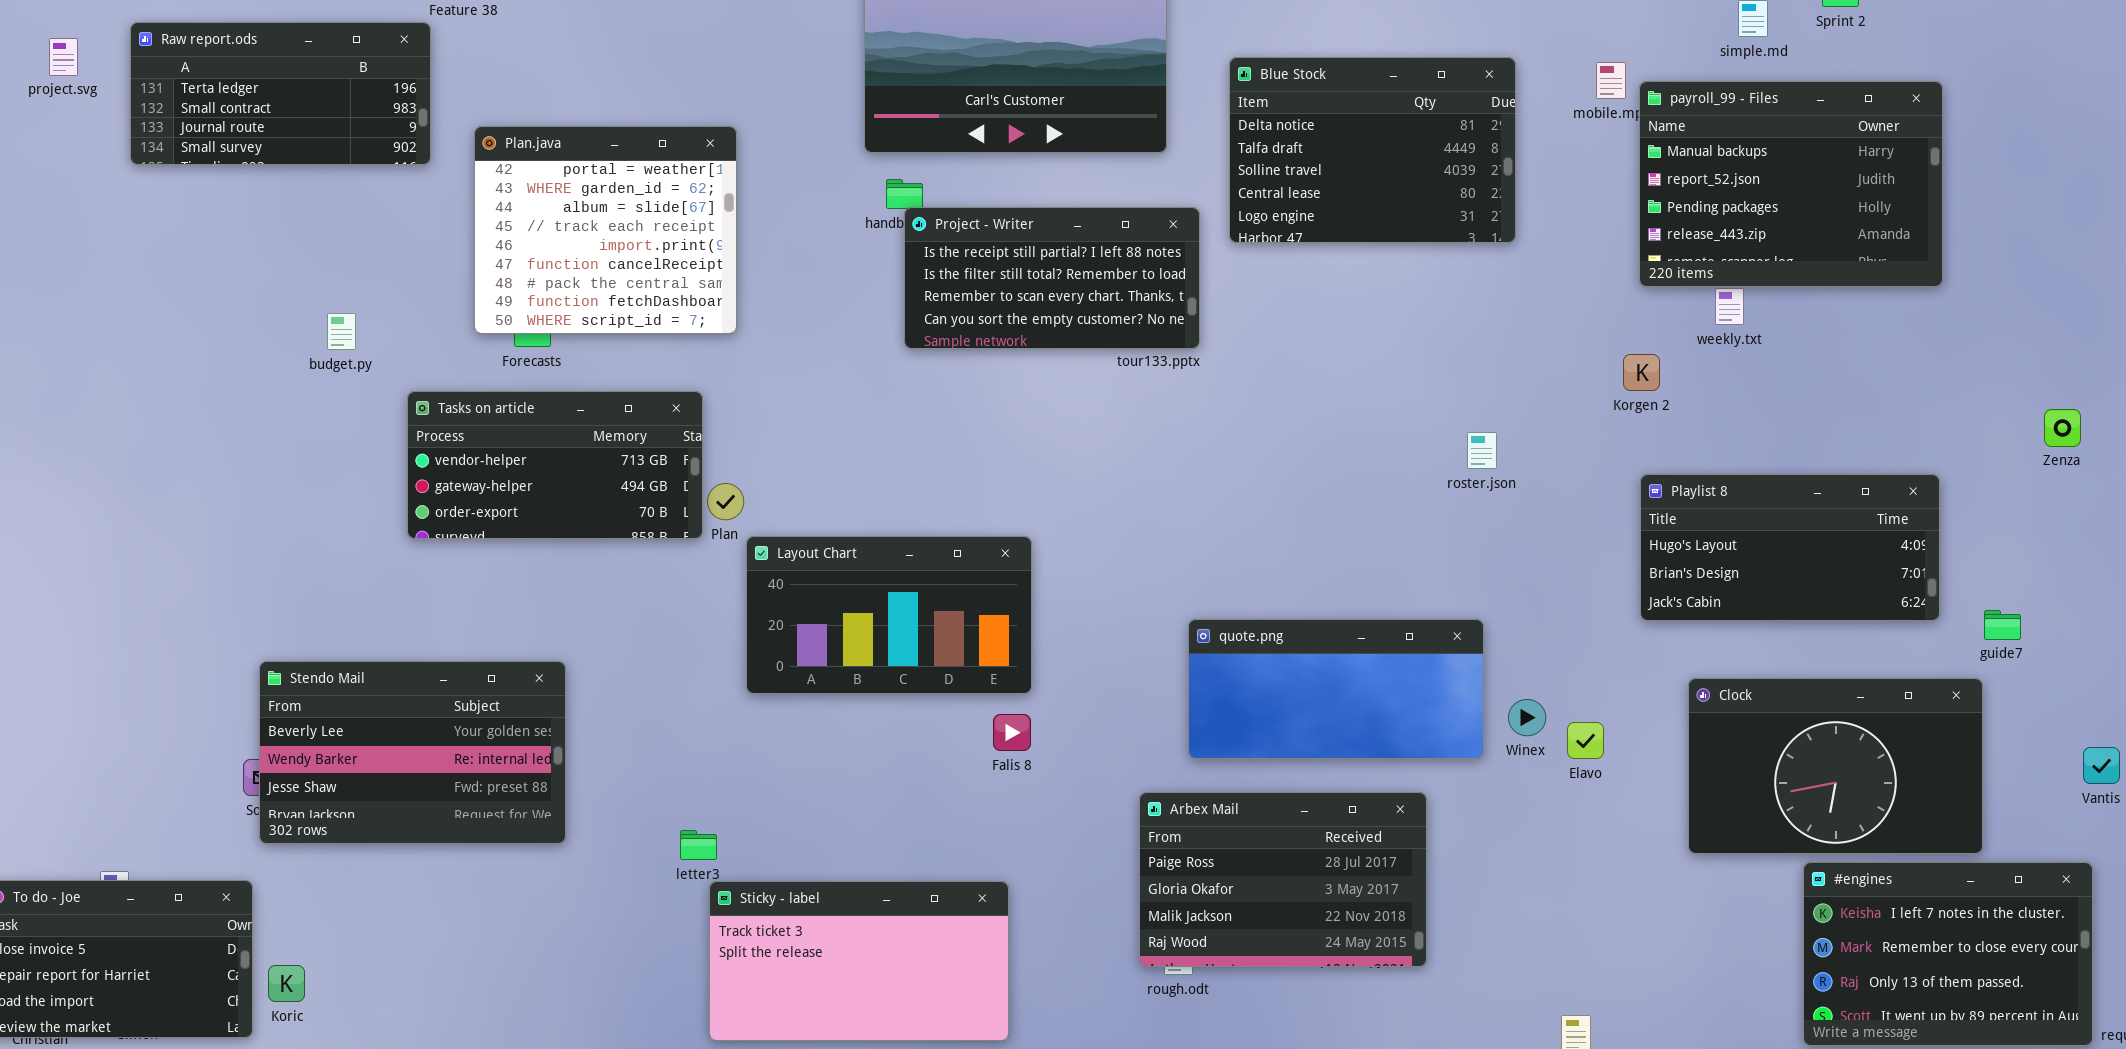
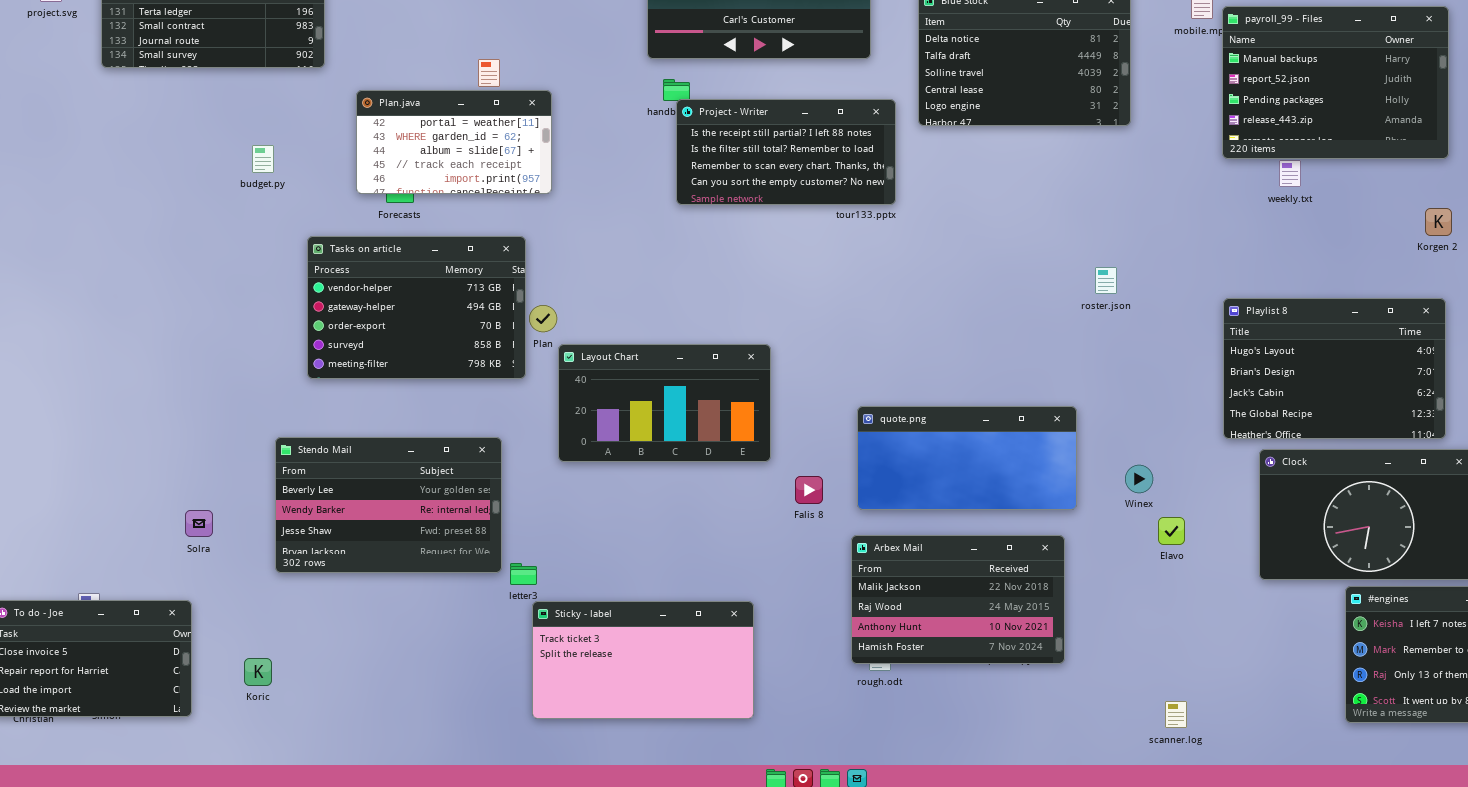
Plan.java: [474,126,737,334] -> [356,90,552,194], resized
budget.py: [327,313,356,350] -> [252,145,274,173], moved
Korgen 2: [1623,354,1660,391] -> [1425,208,1452,236], moved
Tasks on article: [407,391,703,539] -> [307,236,526,379], resized
Playlist 8: [1640,474,1940,621] -> [1223,298,1446,439], resized
quote.png: [1188,619,1484,759] -> [857,406,1077,510], moved
Stendo Mail: [259,661,566,844] -> [275,437,502,573], moved
Falis 8: [993,714,1031,751] -> [795,476,823,504], moved
Elavo: [1567,722,1604,759] -> [1158,517,1185,545], moved
Arbex Mail: [1139,792,1427,967] -> [851,535,1065,664], scrolled down 2 rows
Koric: [268,965,305,1002] -> [244,658,272,686], moved

